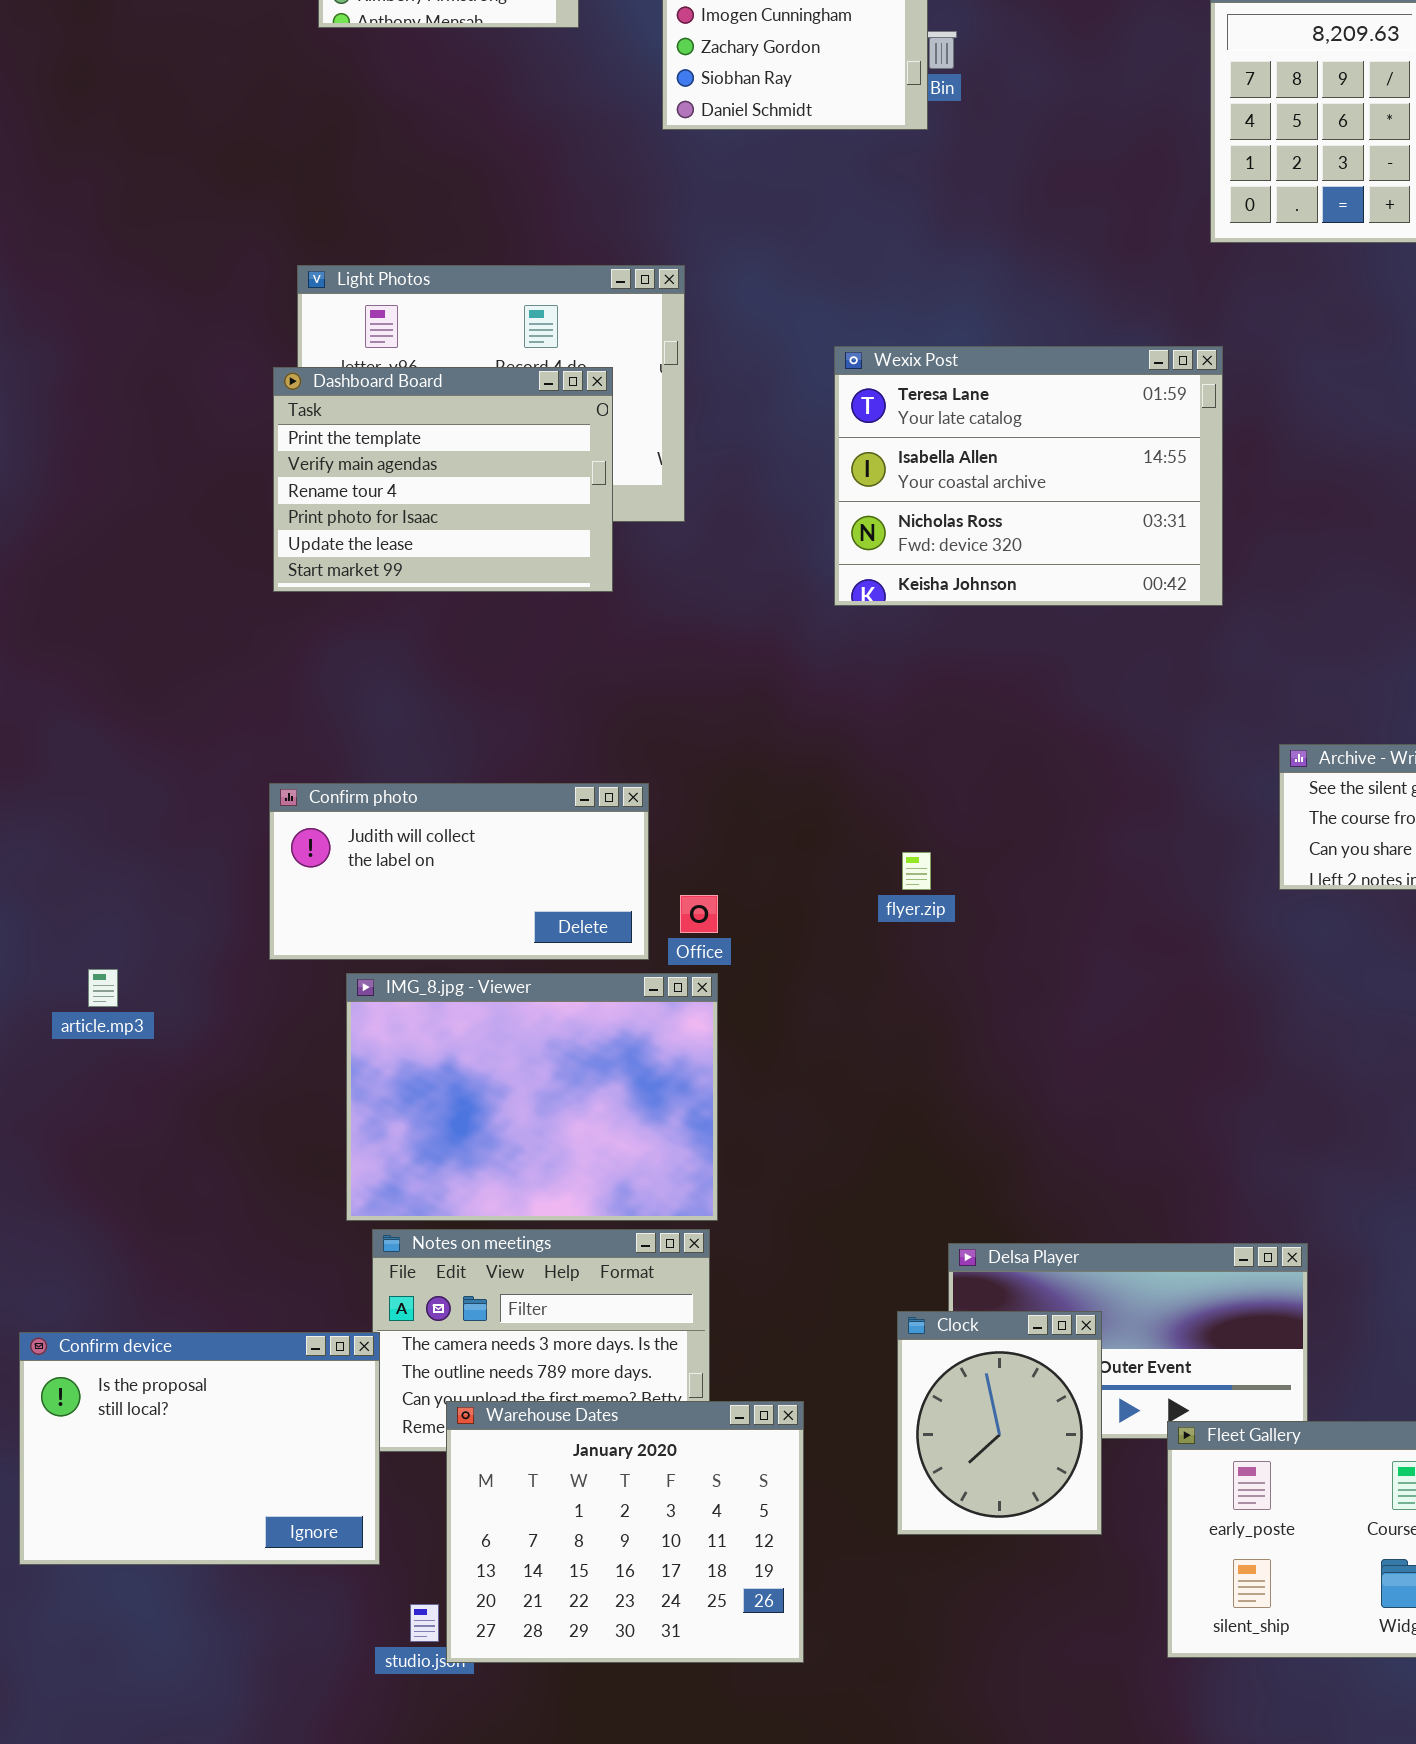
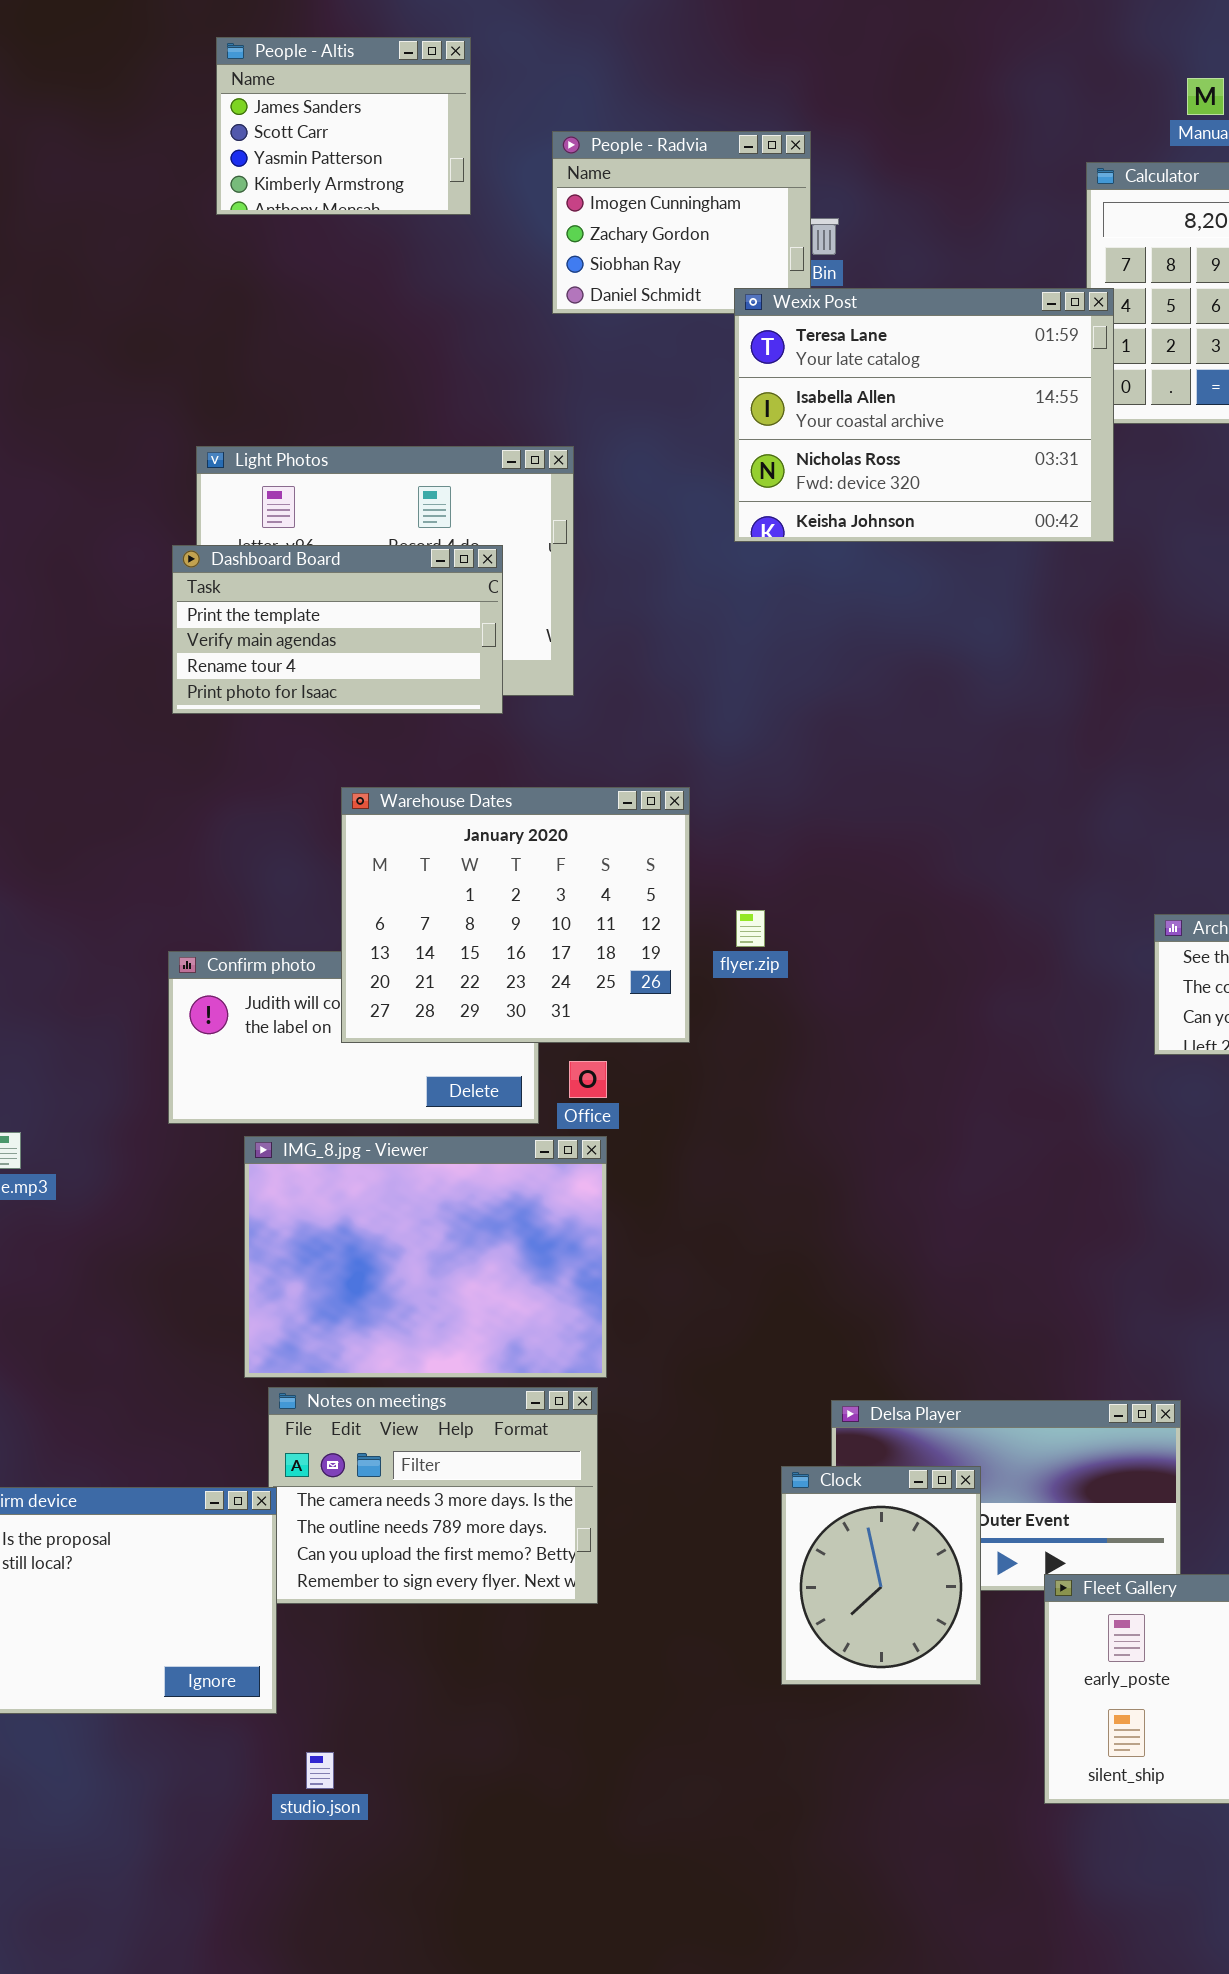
Wexix Post: [834,346,1223,606] -> [734,288,1114,542], moved
Dashboard Board: [273,367,613,592] -> [172,545,503,714], resized
flyer.zip: [902,852,931,890] -> [736,910,765,947], moved
Warehouse Dates: [446,1401,804,1663] -> [341,787,690,1043], moved

